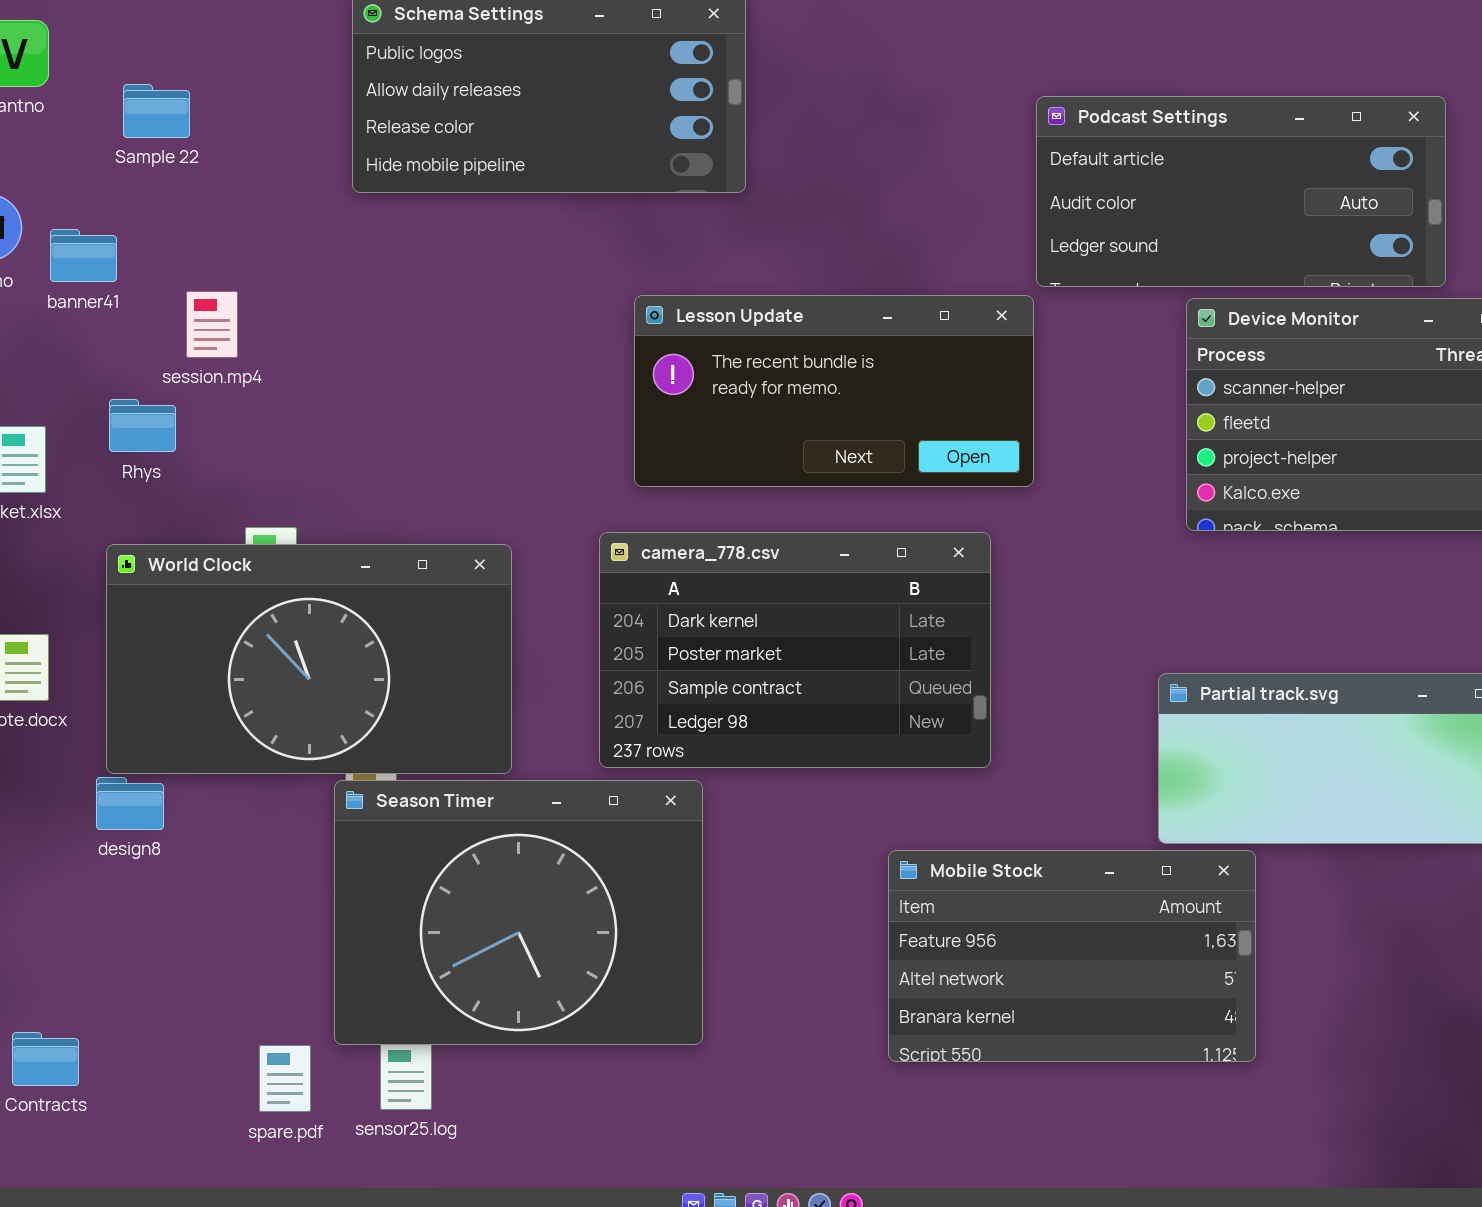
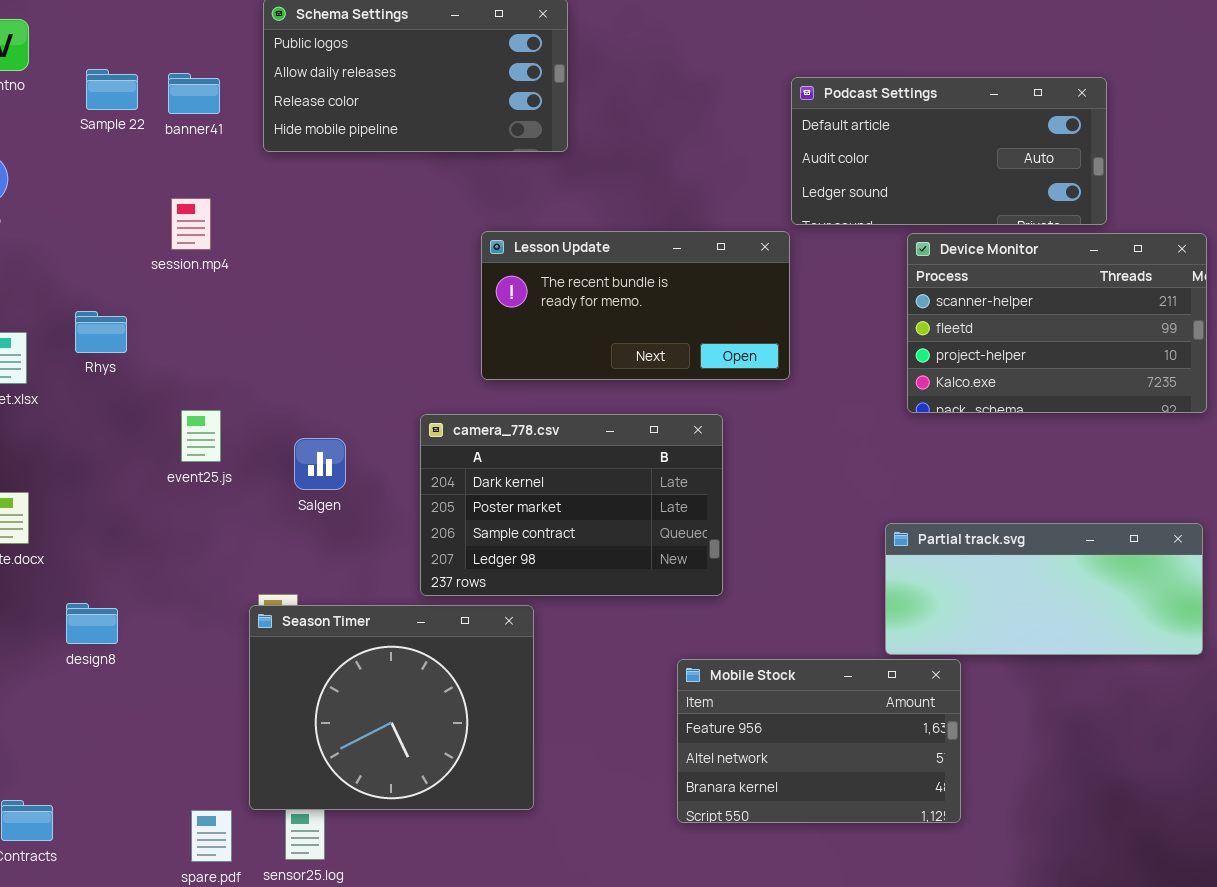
banner41: [50,229,117,282] -> [168,73,220,114], moved
session.mp4: [186,291,238,358] -> [171,198,211,250], moved
camera_778.csv: [599,532,991,768] -> [420,414,723,596], moved
World Clock: [106,544,512,774] -> none, closed

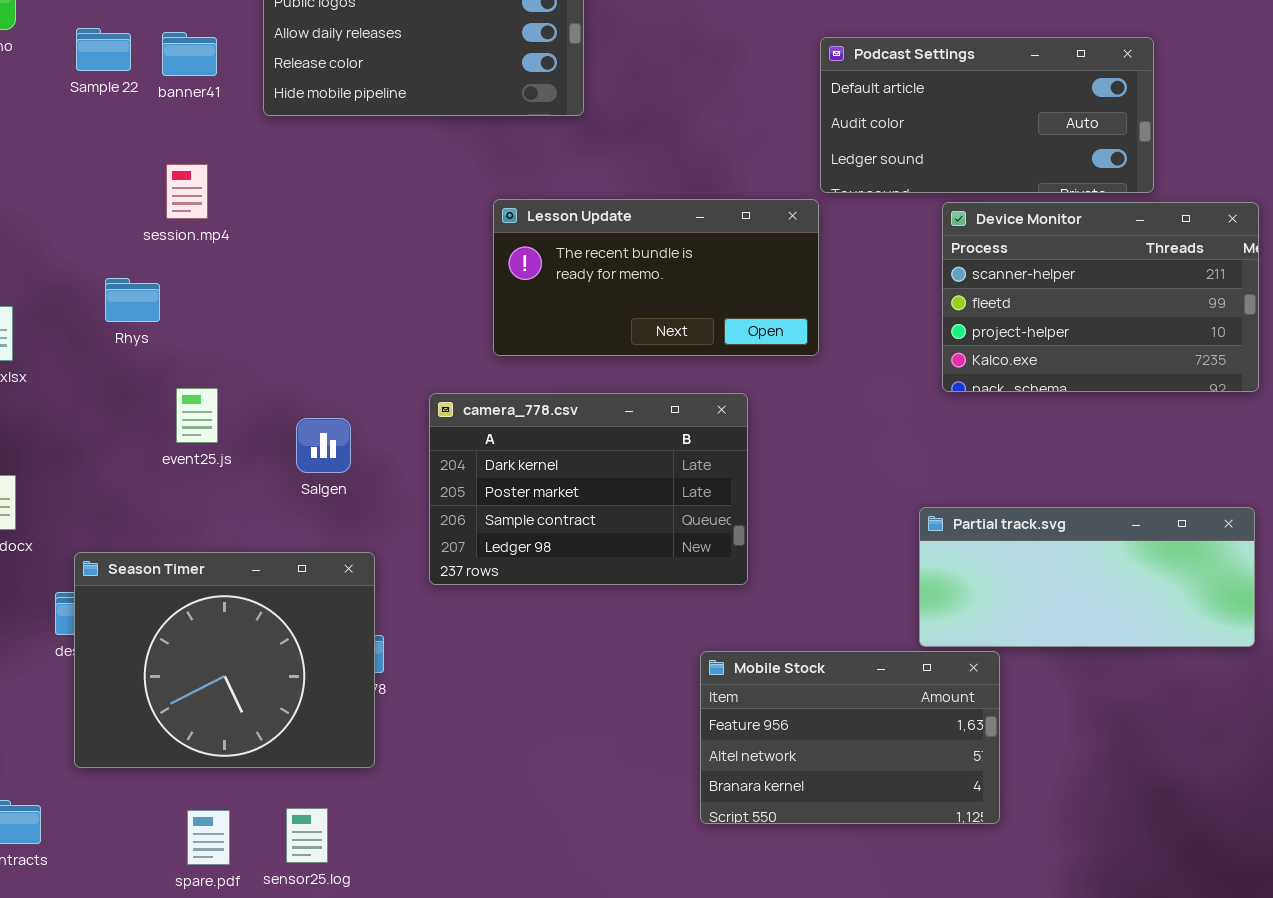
Rhys: [75,311,127,353] -> [105,278,160,322], moved
Season Timer: [249,605,534,810] -> [74,552,375,768], moved

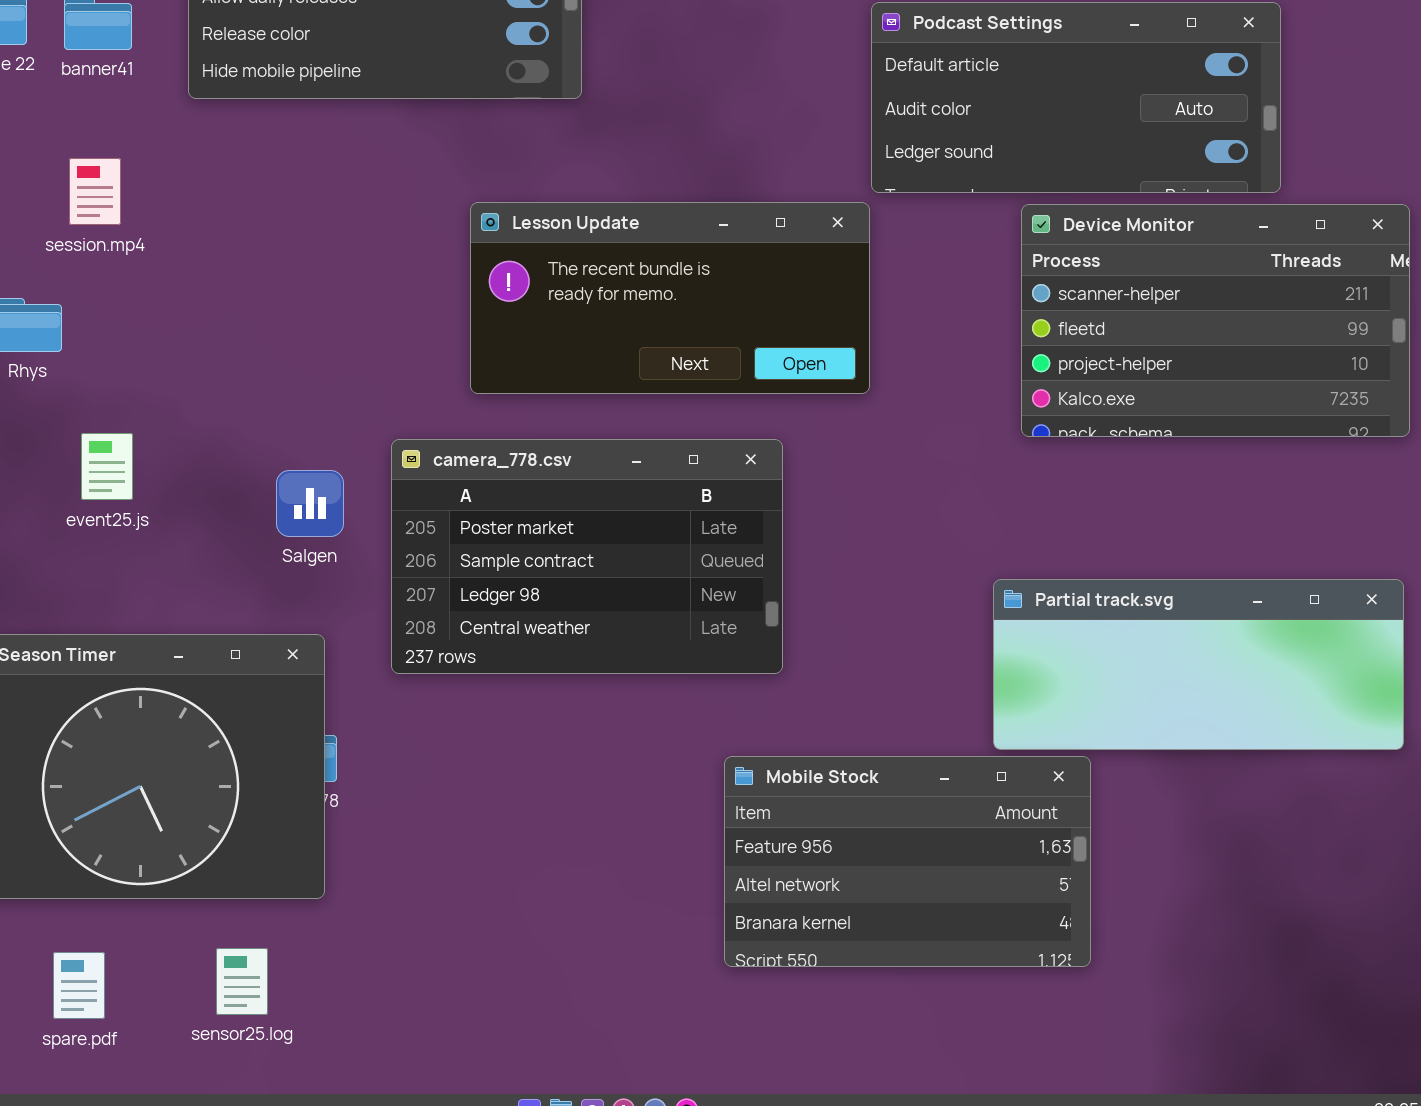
camera_778.csv: [429,393,748,585] -> [391,439,783,674], scrolled down 1 row
Salgen: [296,418,351,473] -> [276,470,344,537], moved
spare.pdf: [187,810,230,865] -> [53,952,105,1019], moved

